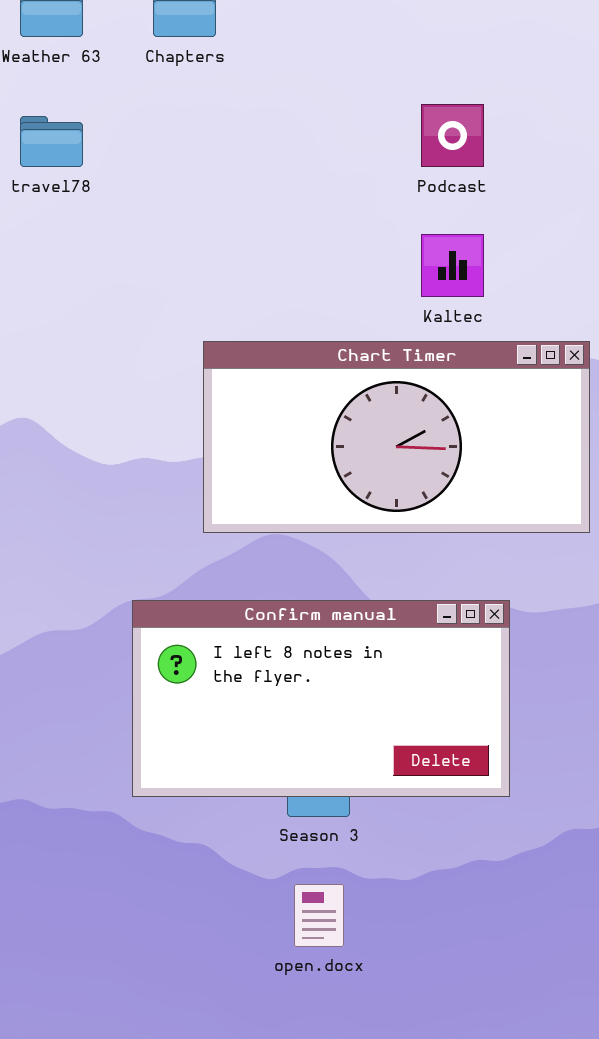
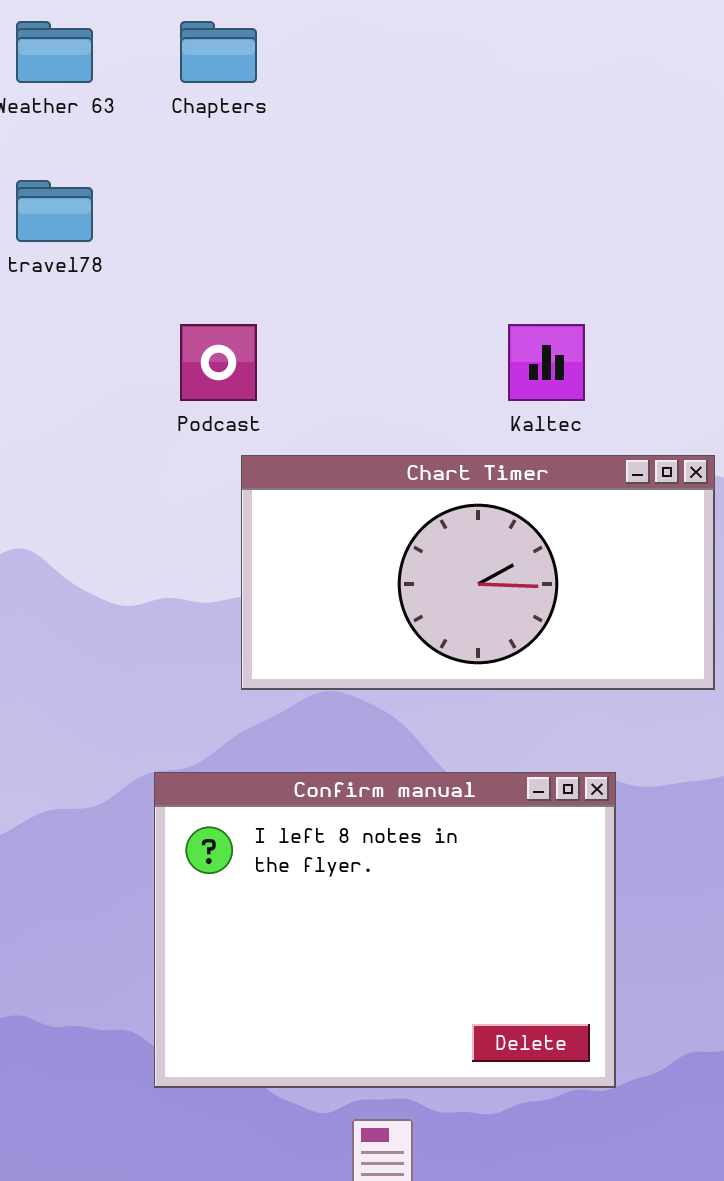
Podcast: [421,104,484,167] -> [180,324,257,401], moved
Confirm manual: [132,600,510,797] -> [154,772,616,1088], resized

